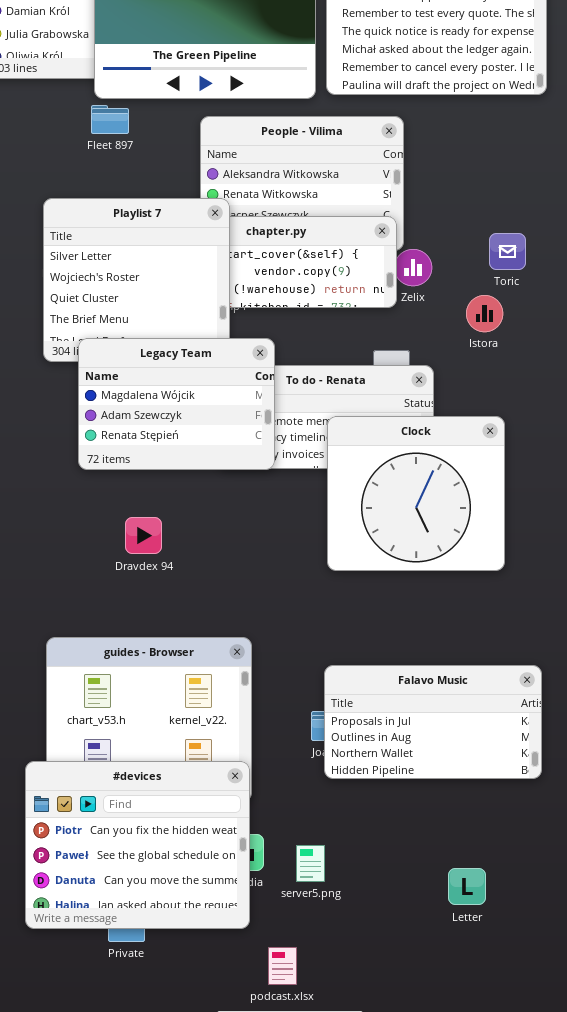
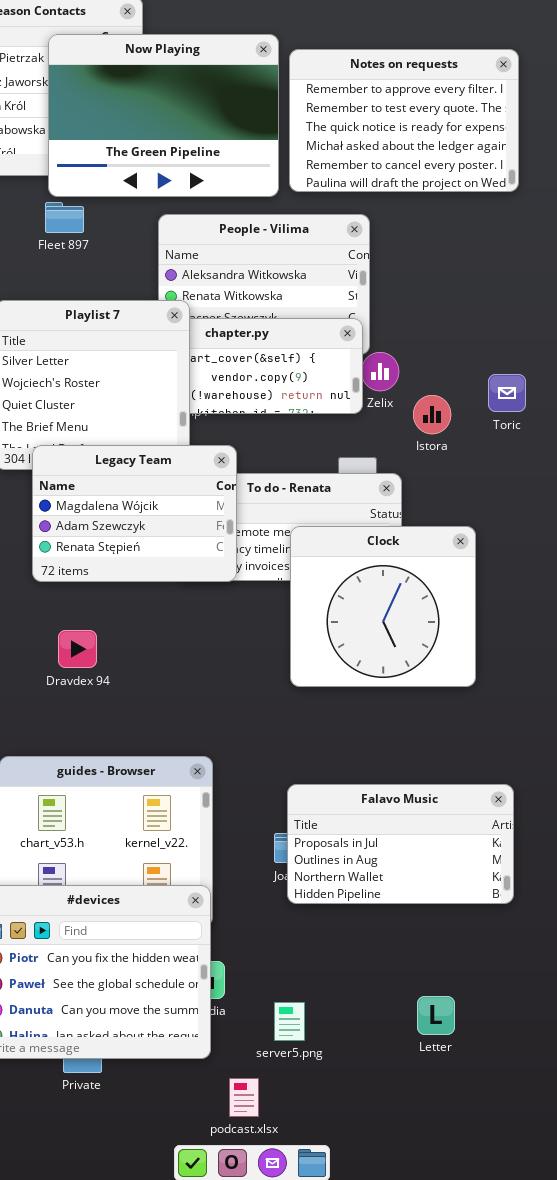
Toric: [489,233,526,270] -> [488,374,526,412], moved
Istora: [466,295,503,332] -> [413,395,451,434], moved
Dravdex 94: [125,517,162,554] -> [58,630,97,668], moved
server5.png: [296,845,325,882] -> [274,1002,305,1041], moved

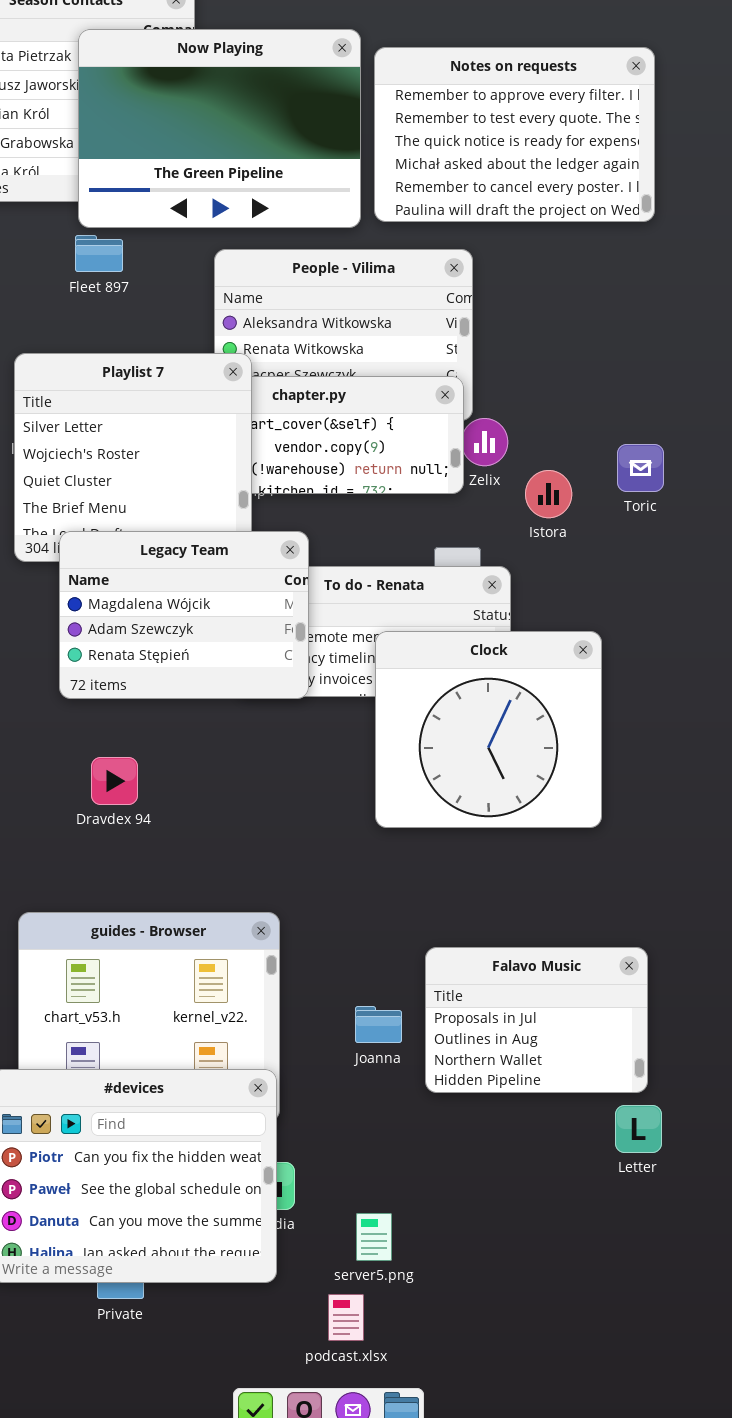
Falavo Music: [287,784,514,904] -> [425,947,648,1093], resized
Letter: [417,996,455,1035] -> [615,1105,662,1153], moved
podcast.xlsx: [229,1078,259,1117] -> [328,1294,364,1341], moved

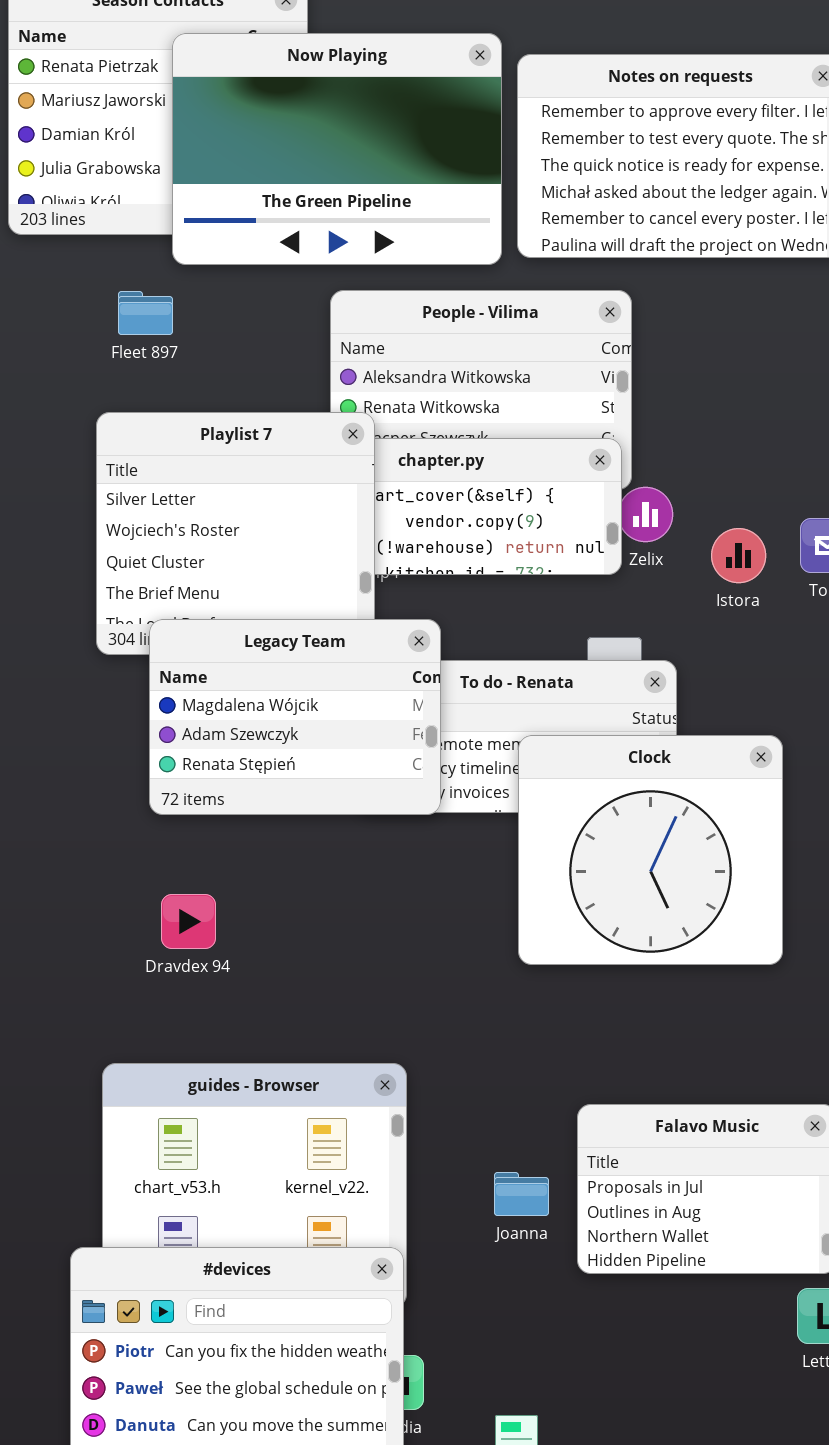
Fleet 897: [75,235,123,272] -> [118,291,173,335], moved
Istora: [525,470,572,518] -> [711,528,766,583], moved
Dravdex 94: [91,757,138,805] -> [161,894,216,949], moved

